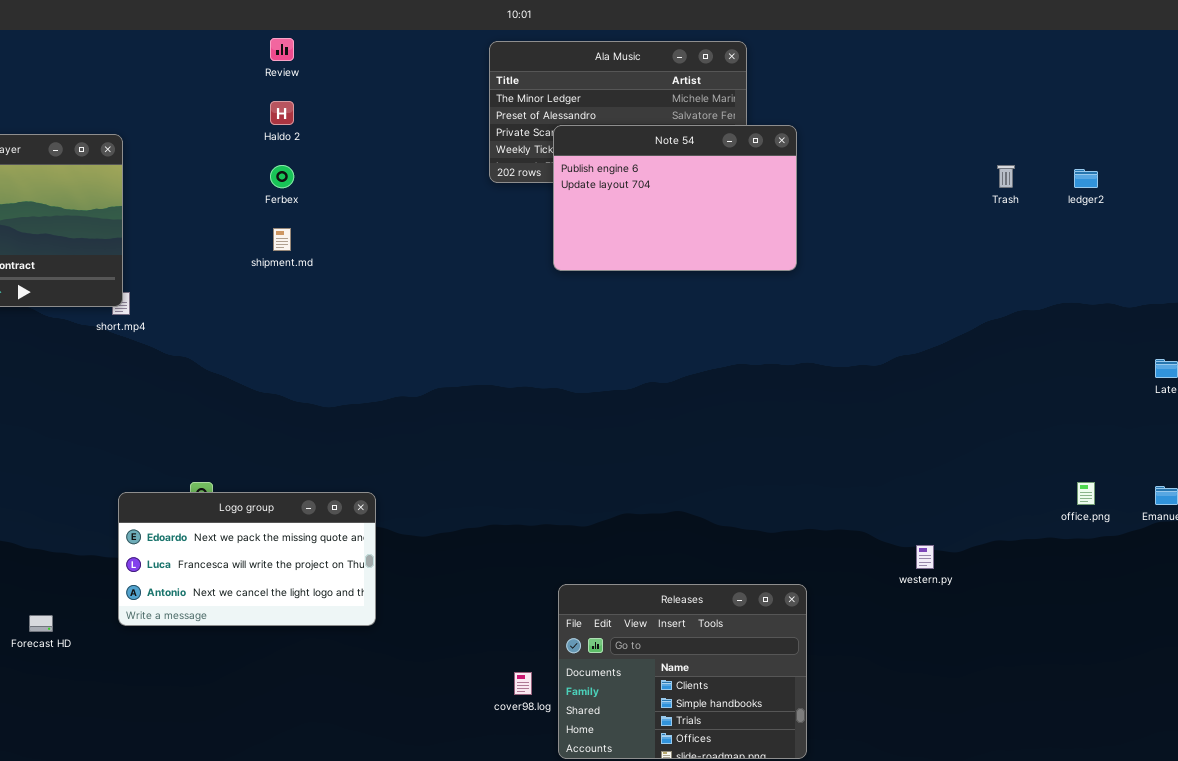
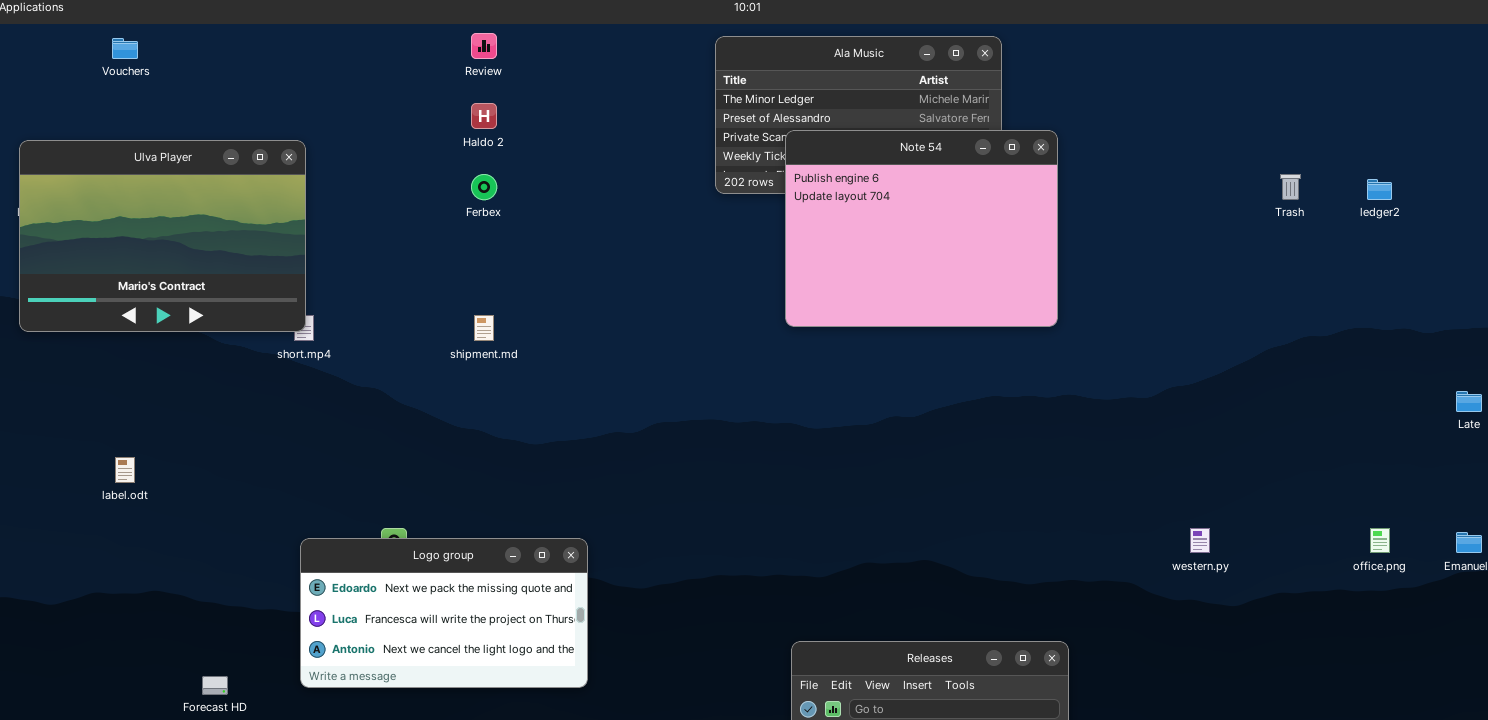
Note 54: [553,125,797,271] -> [785,130,1058,327], resized
shipment.md: [273,228,291,251] -> [474,315,494,341], moved
western.py: [916,545,934,569] -> [1190,528,1210,553], moved

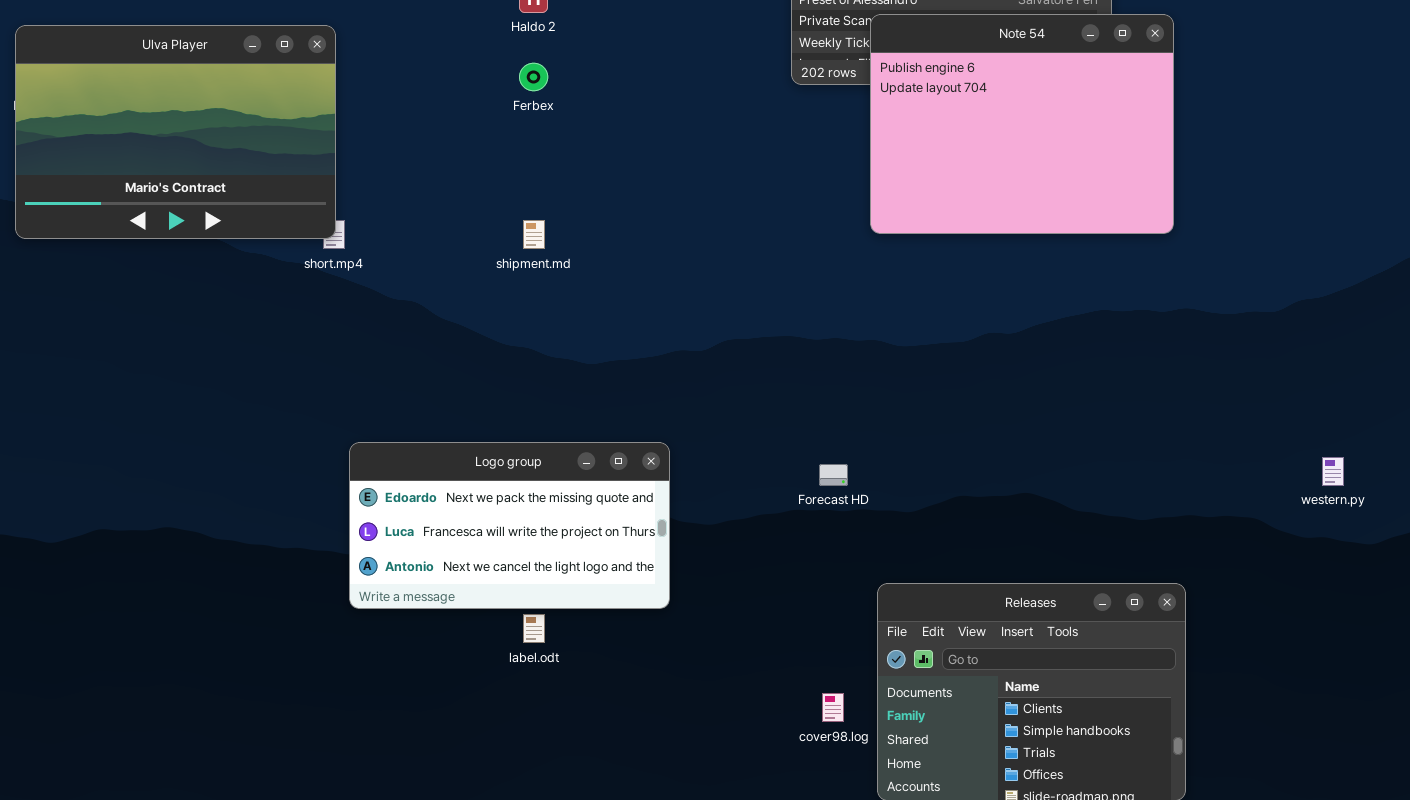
label.odt: [115,457,135,483] -> [523,614,545,643], moved
Logo group: [300,538,588,688] -> [349,442,670,609], moved
Forecast HD: [202,676,228,695] -> [819,464,848,486], moved

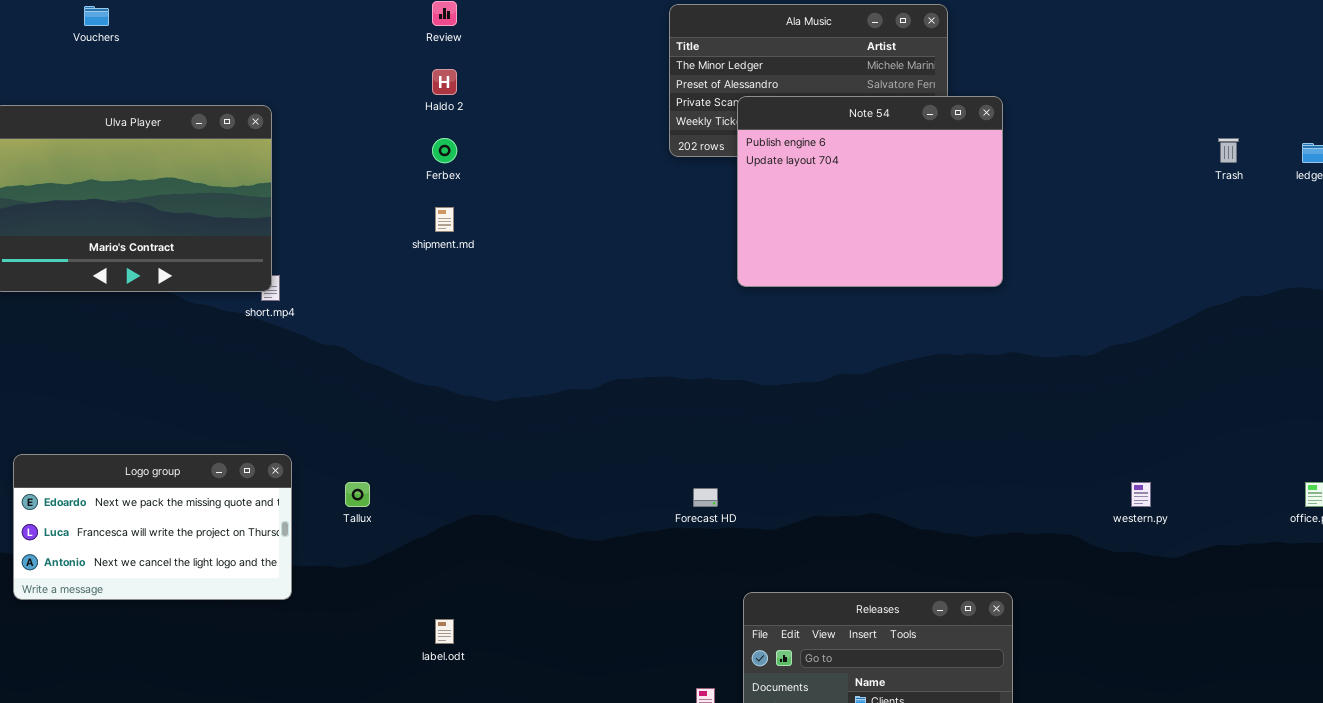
shipment.md: [523,220,545,249] -> [435,207,454,232], moved
Logo group: [349,442,670,609] -> [13,454,292,600], moved

